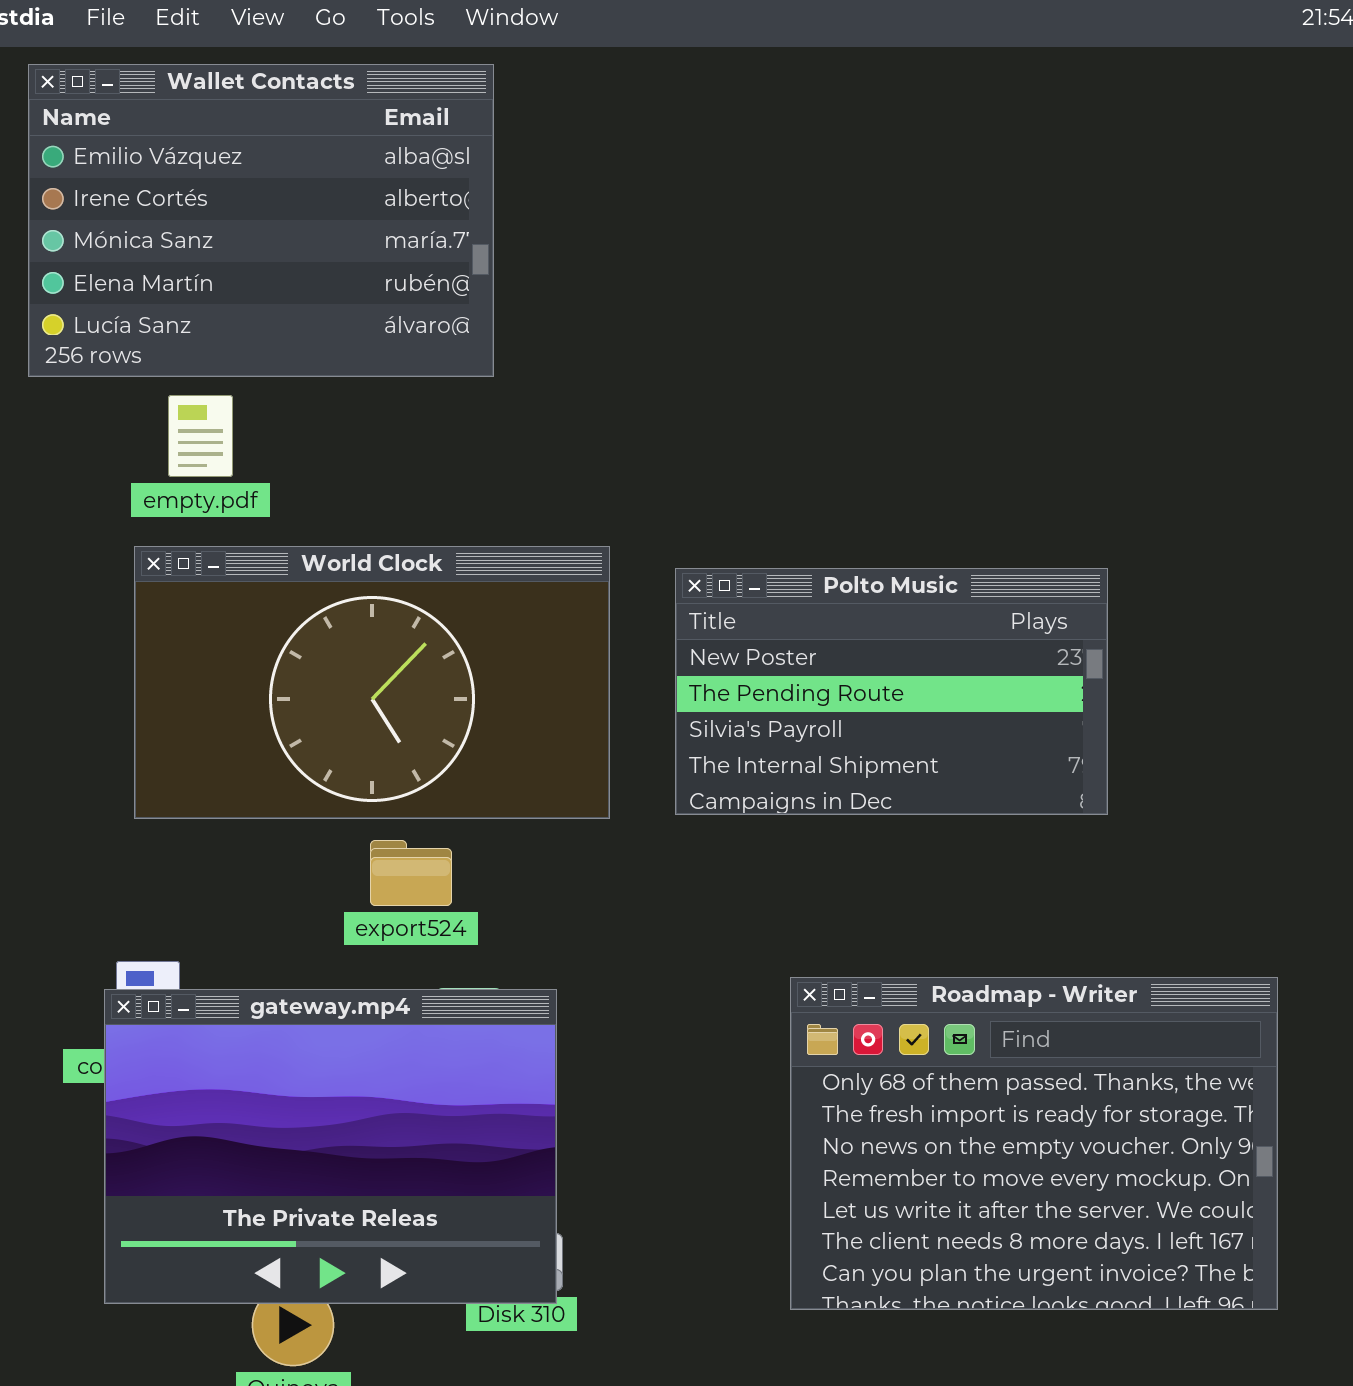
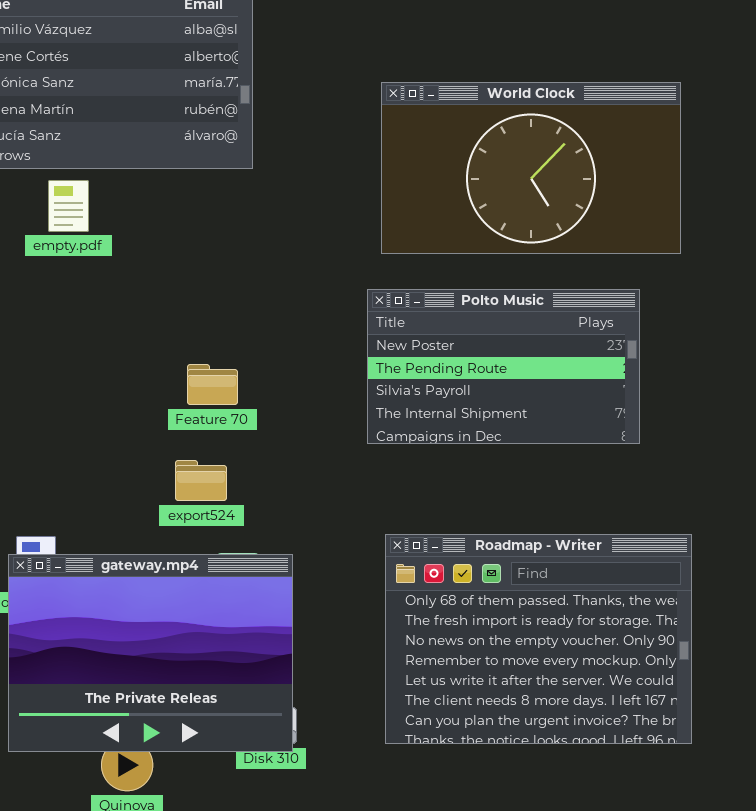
World Clock: [134,546,610,819] -> [381,82,681,254], moved
Roadmap - Writer: [790,977,1278,1310] -> [385,534,692,744], moved

